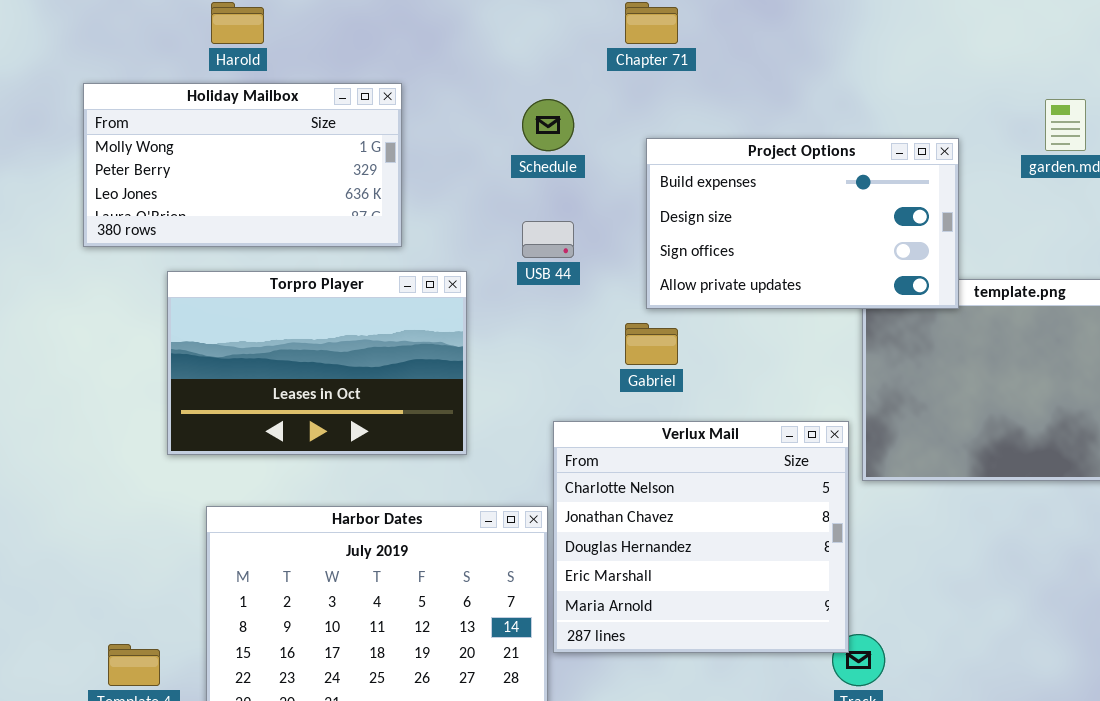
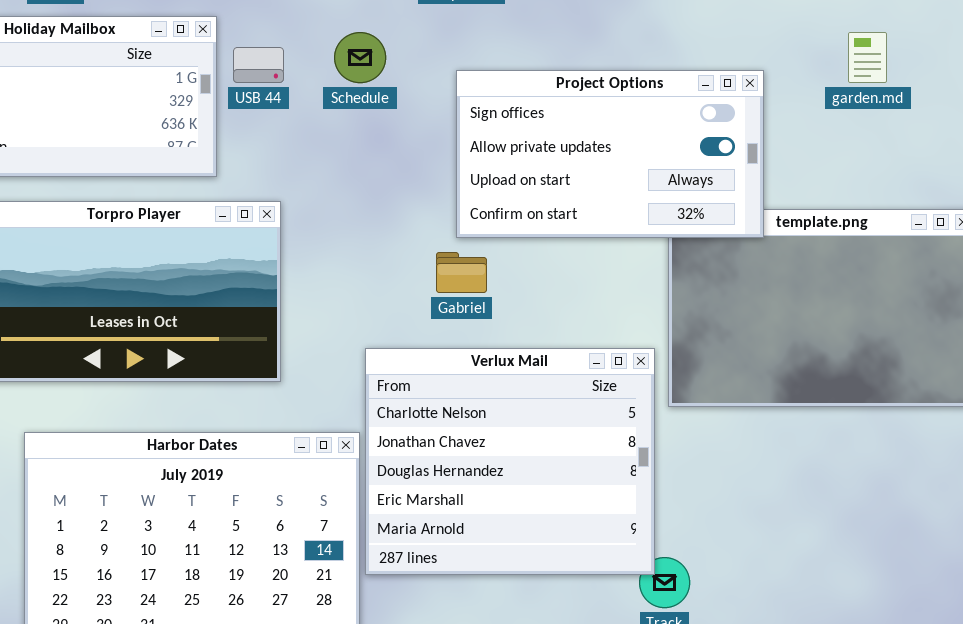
Project Options: [646,138,959,309] -> [456,70,764,238], scrolled down 2 rows
USB 44: [522,221,574,258] -> [233,47,284,83], moved

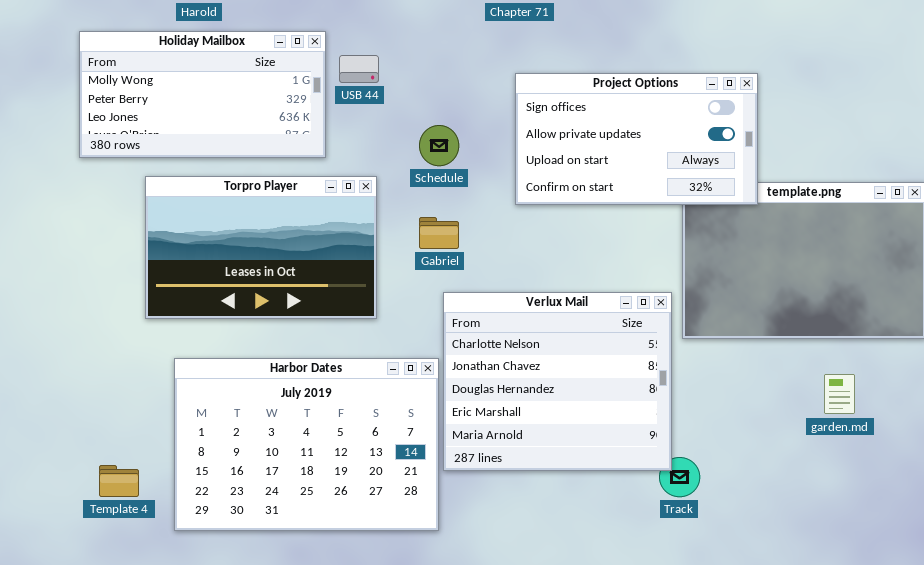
Schedule: [334,32,386,83] -> [419,125,459,166], moved
garden.md: [848,32,887,83] -> [824,374,855,414], moved
Gabriel: [436,252,487,293] -> [419,217,459,249], moved

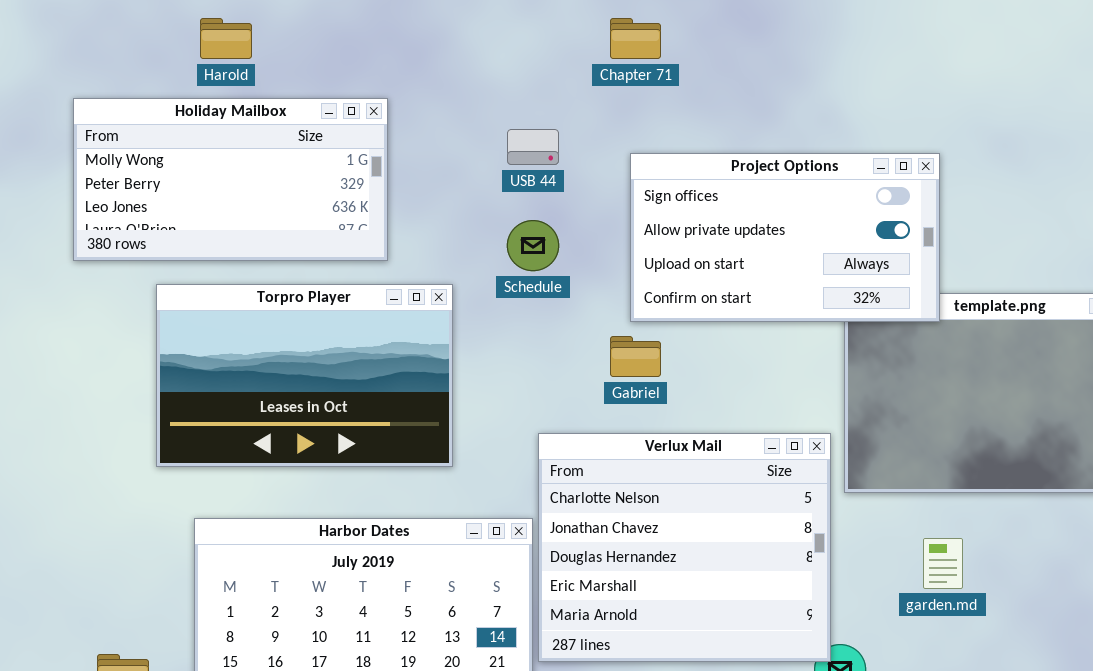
USB 44: [339,55,379,83] -> [507,129,559,165], moved
Gabriel: [419,217,459,249] -> [610,336,661,377], moved
garden.md: [824,374,855,414] -> [923,538,963,589], moved

